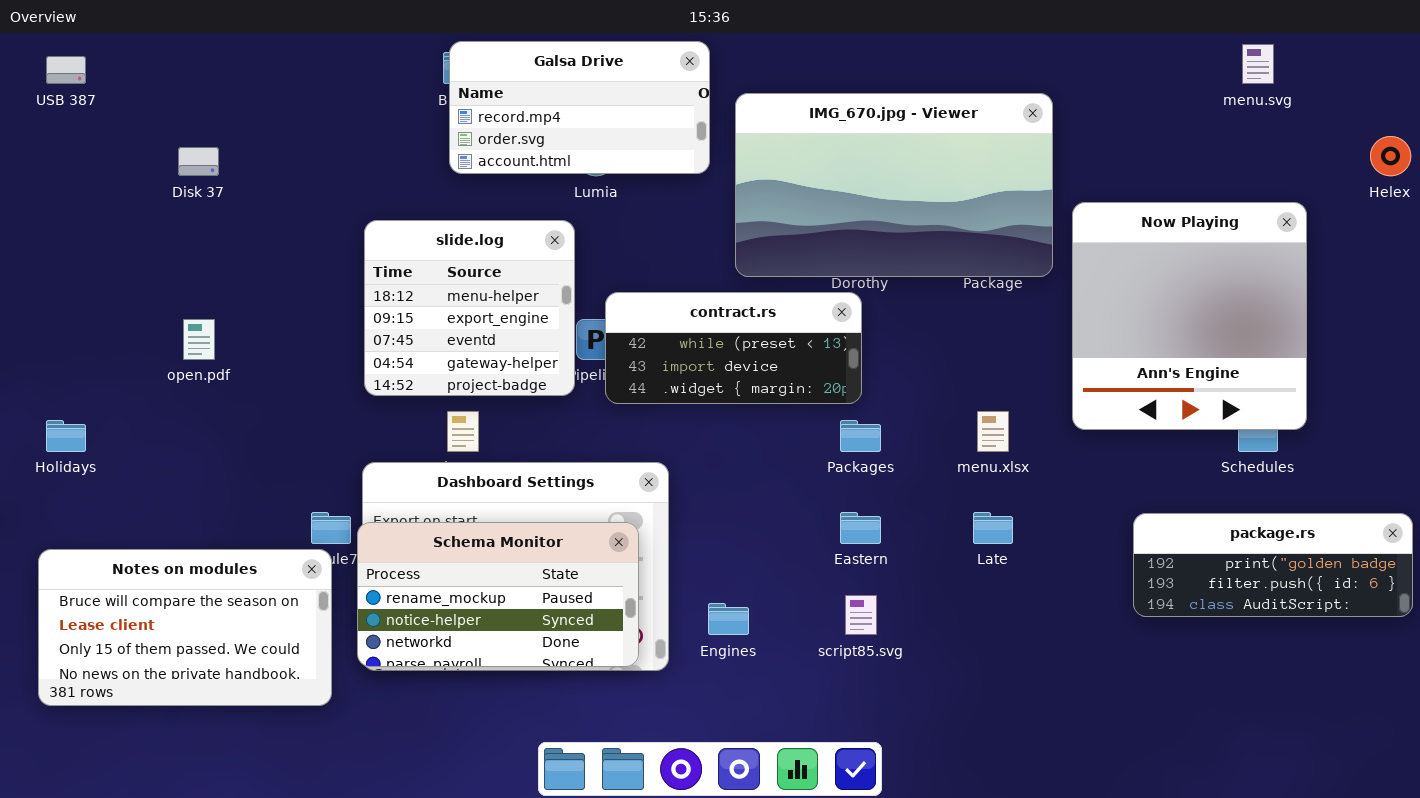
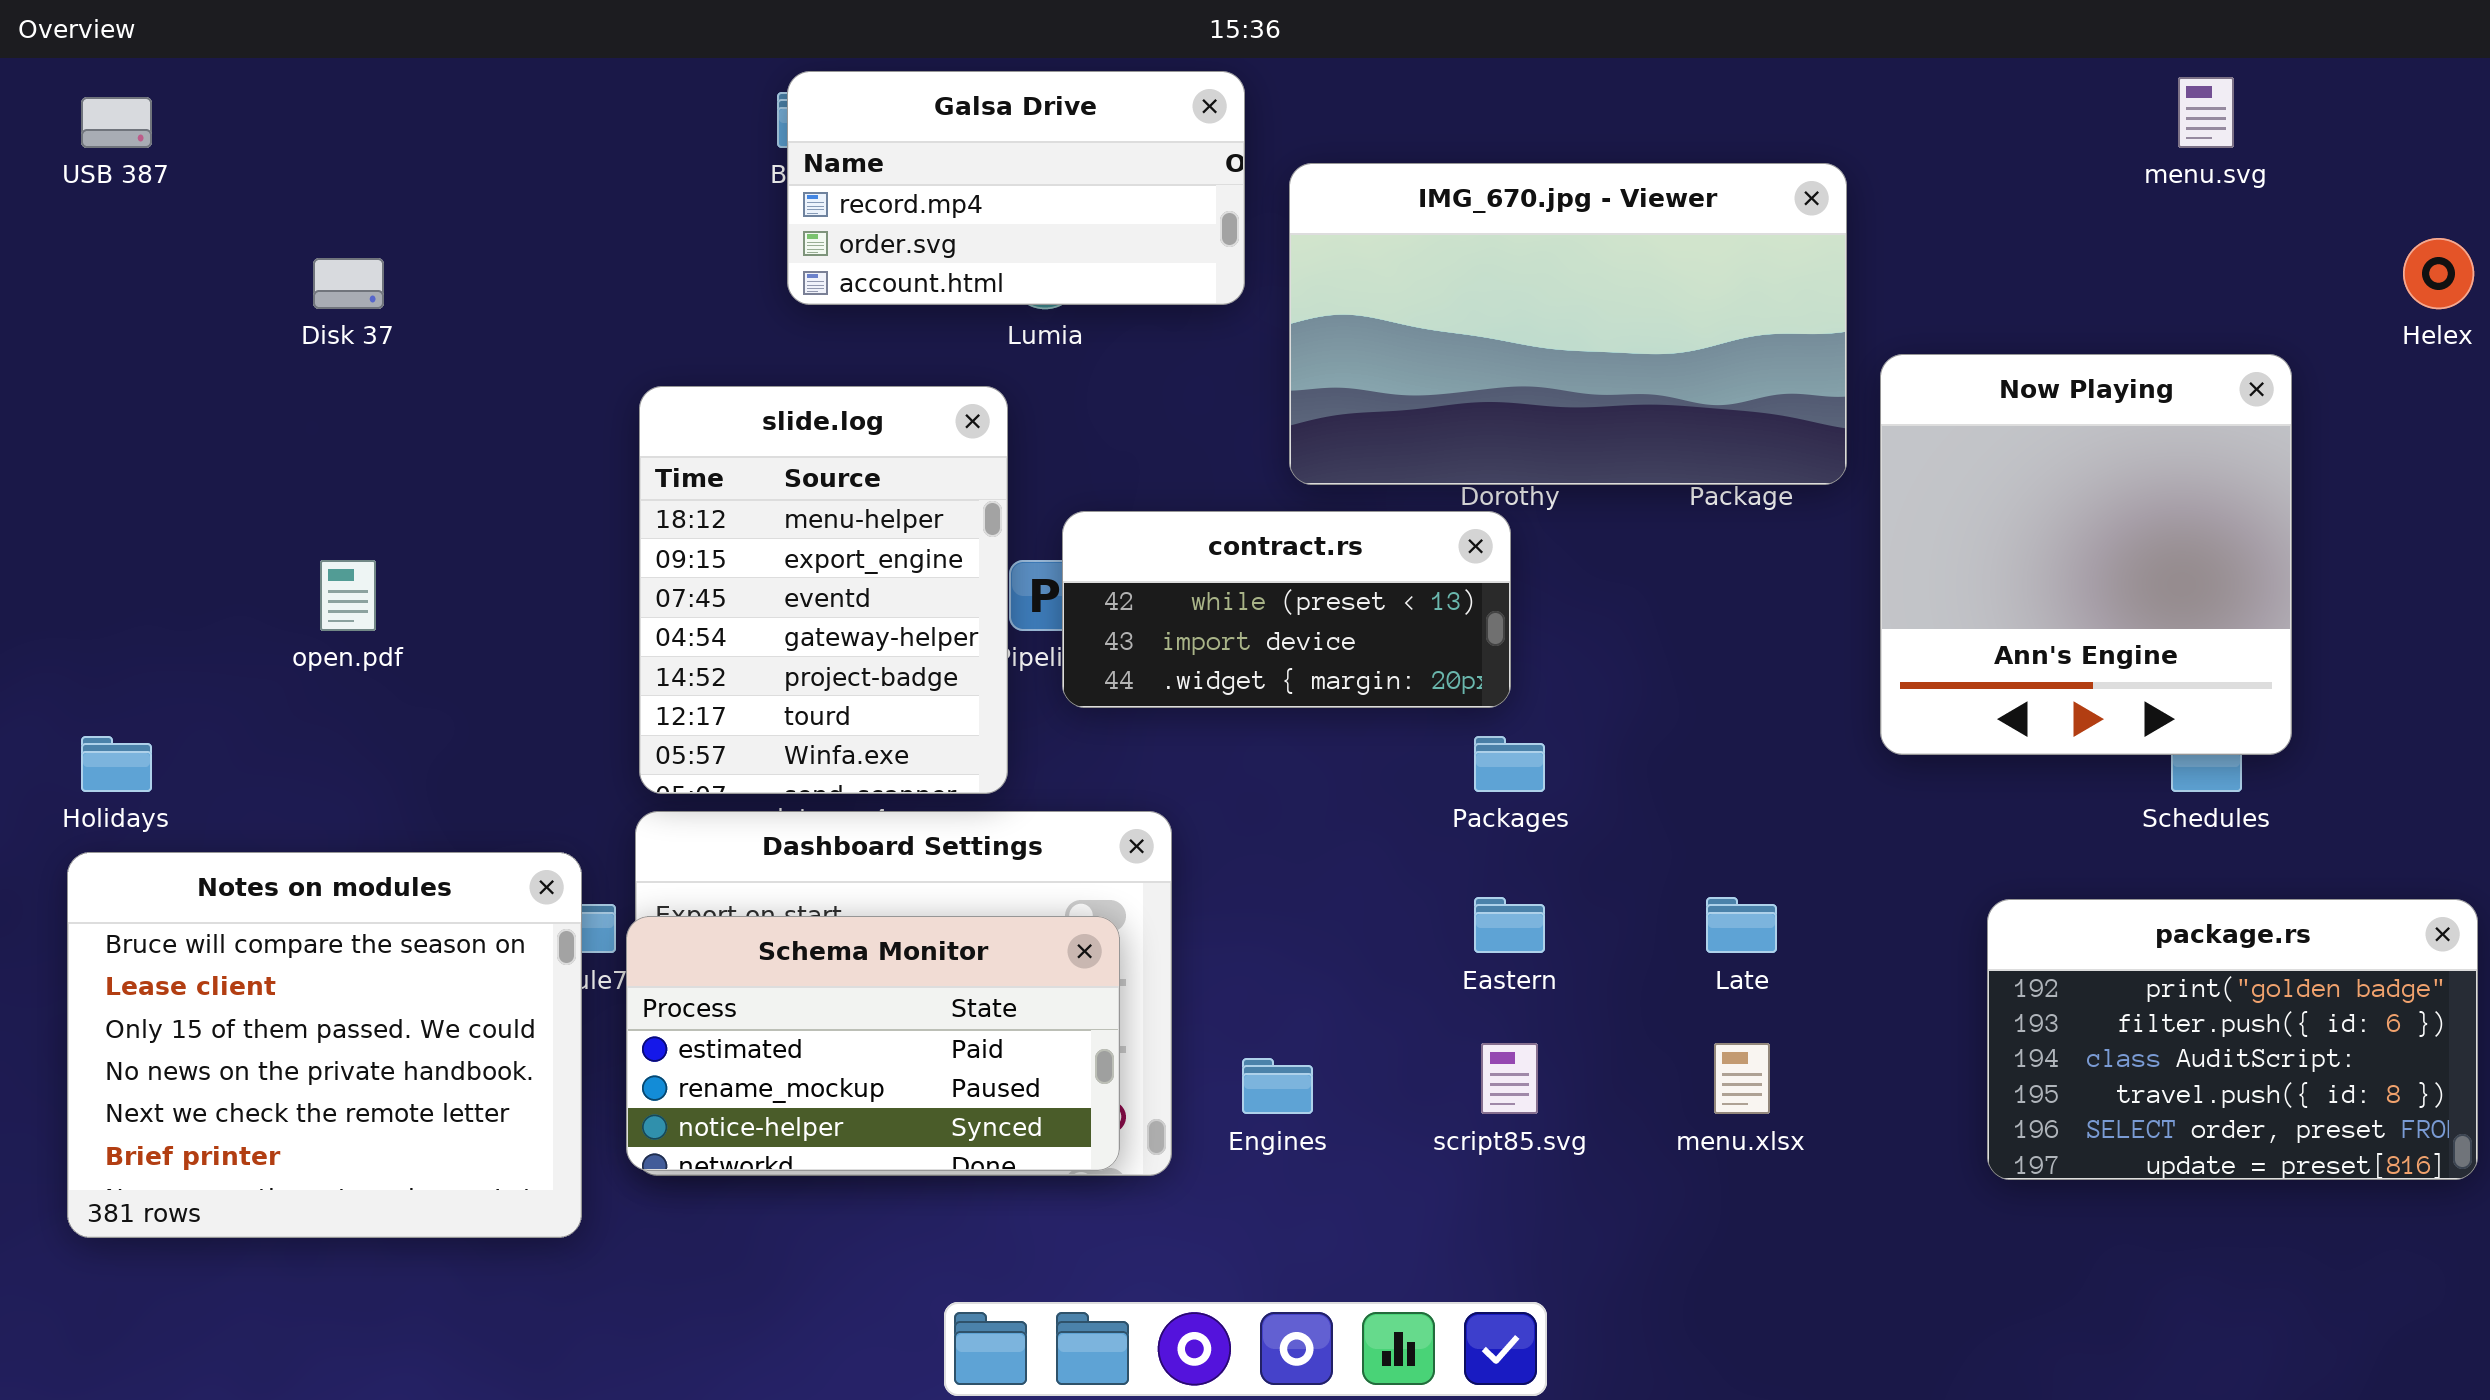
slide.log: [364,220,575,396] -> [639,386,1008,794], resized
menu.xlsx: [977,411,1009,452] -> [1714,1043,1770,1114], moved
package.rs: [1133,513,1413,617] -> [1987,899,2478,1180], resized
Schema Monitor: [357,522,639,667] -> [626,916,1120,1171], scrolled up 1 row
Notes on modules: [38,549,332,706] -> [67,852,582,1238], resized

